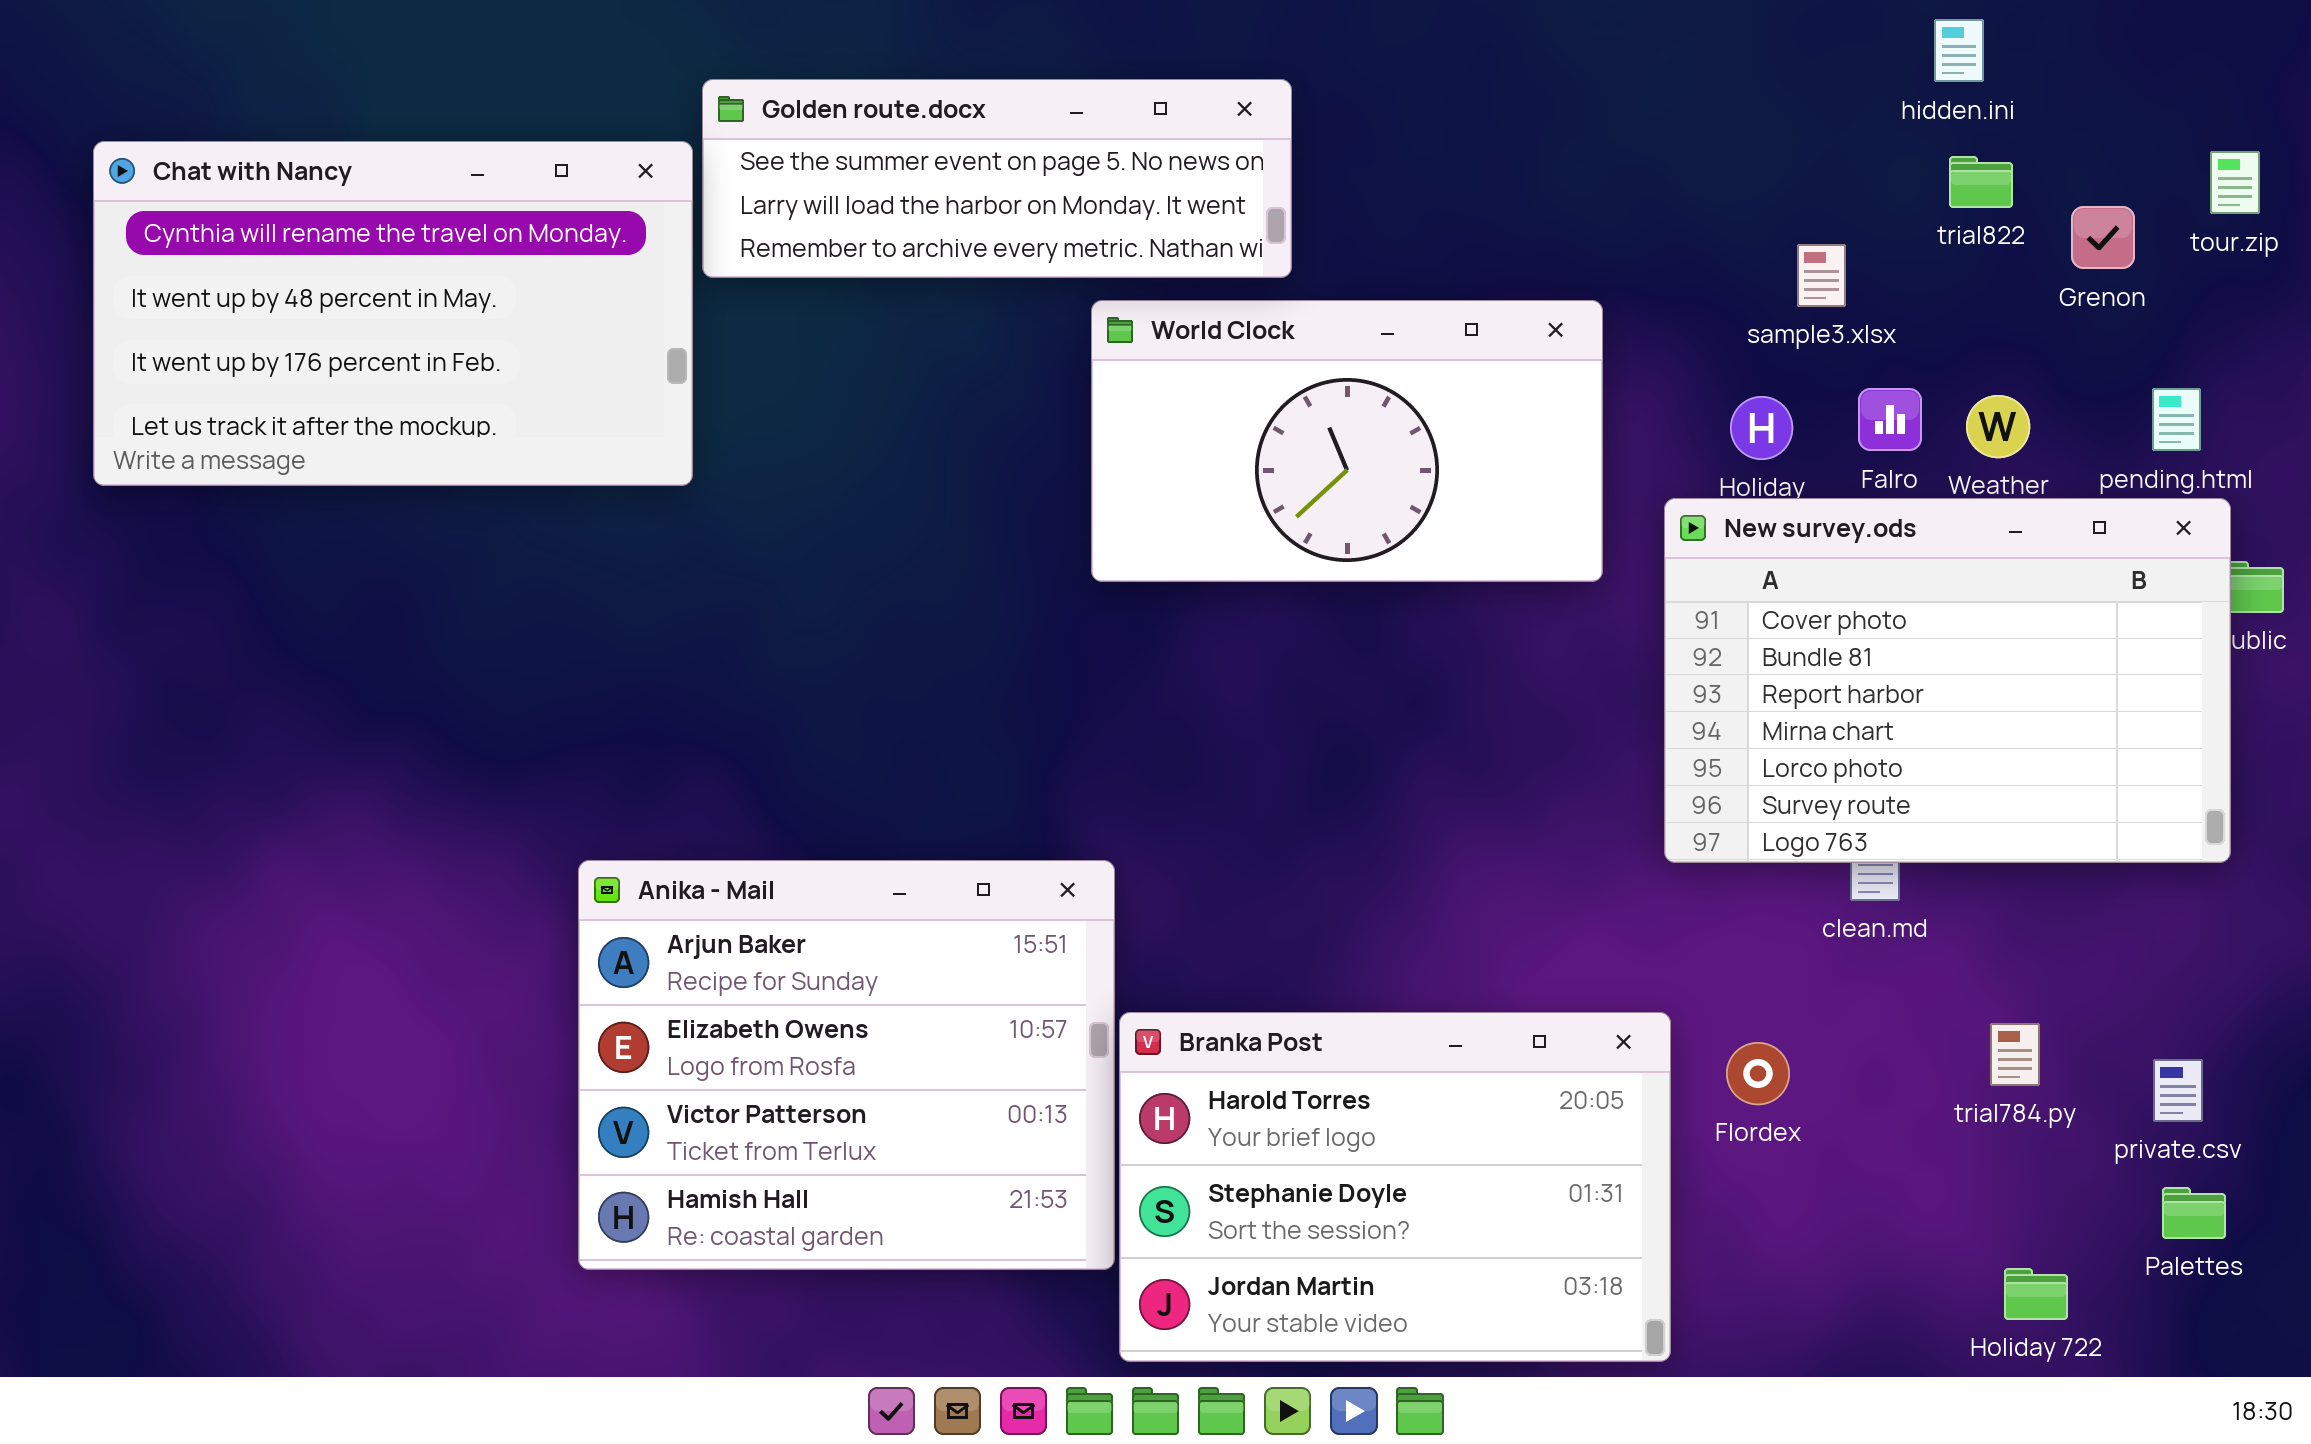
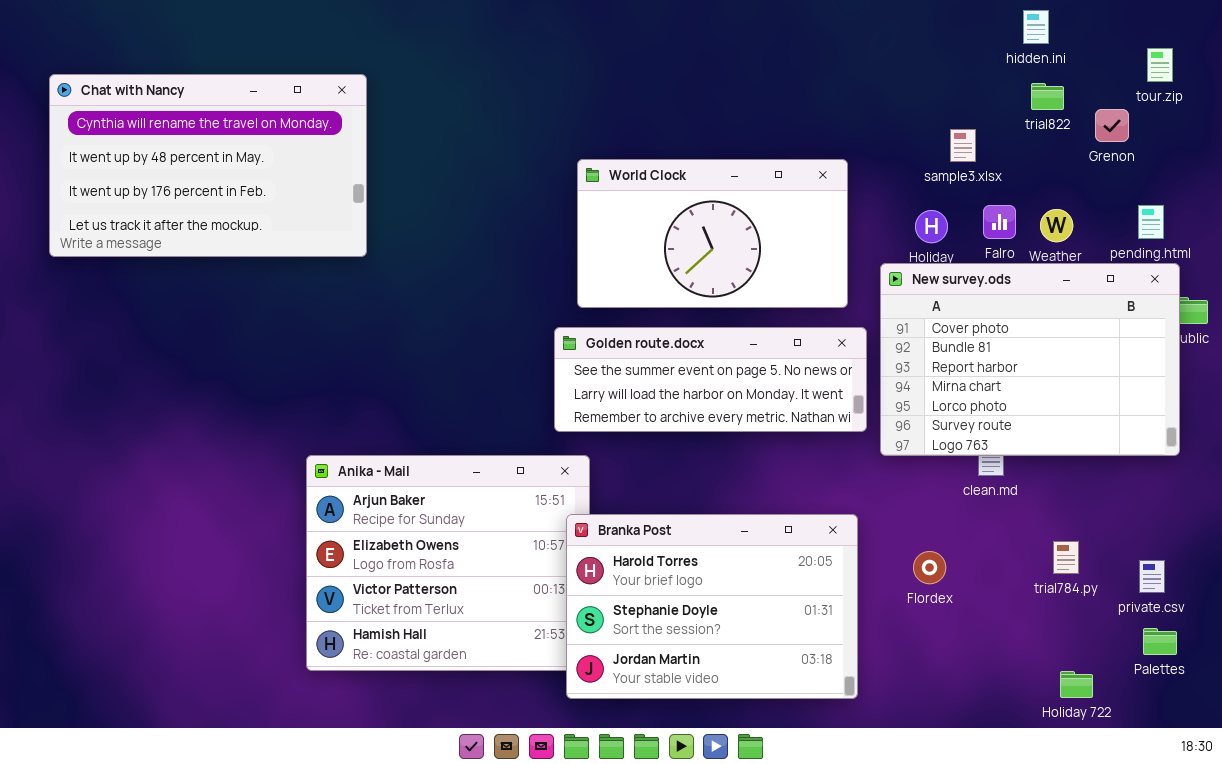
Golden route.docx: [702,79,1292,278] -> [554,327,867,432], moved
tour.zip: [2210,151,2260,214] -> [1147,48,1173,82], moved
Branka Post: [1119,1012,1671,1362] -> [566,514,858,699], moved

